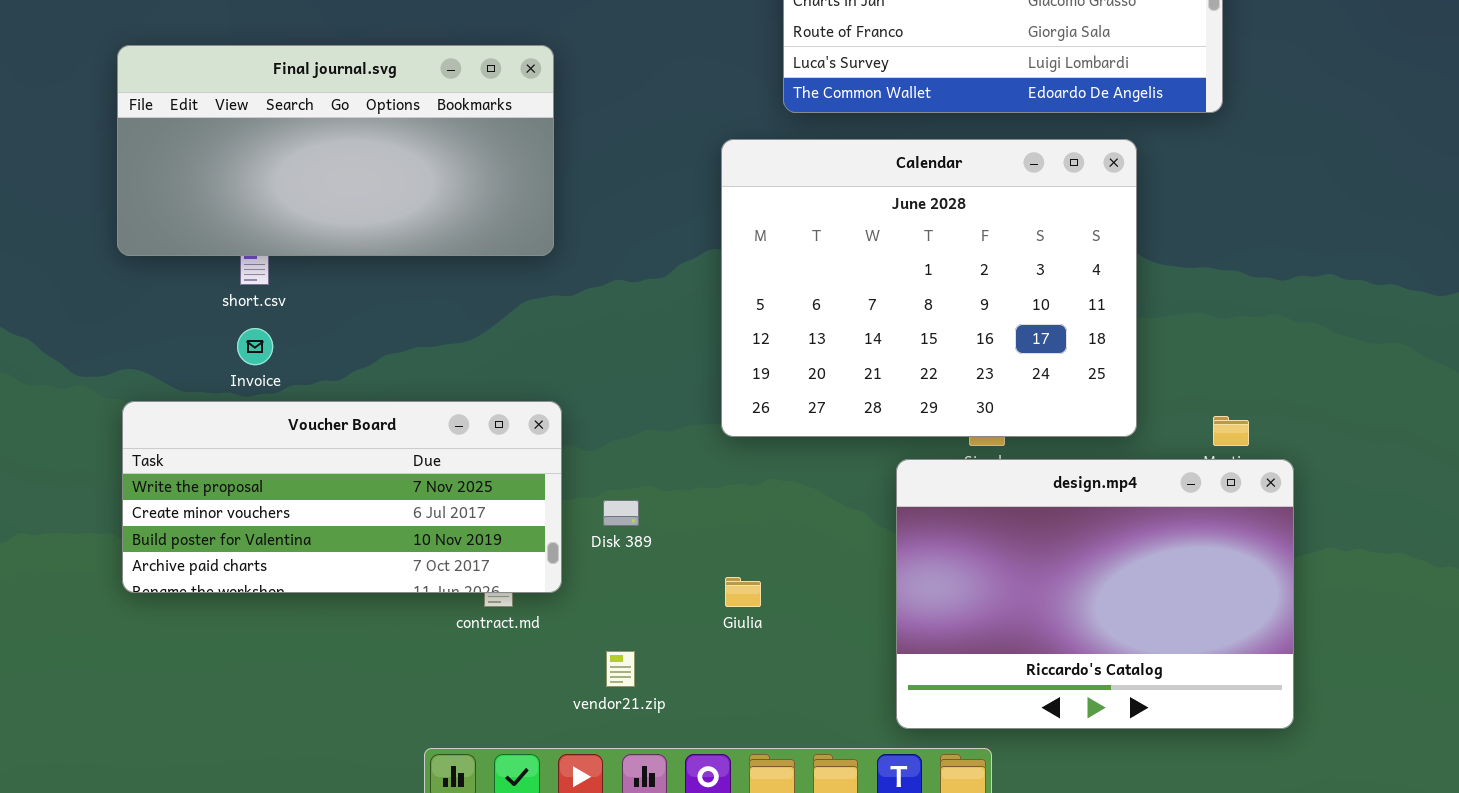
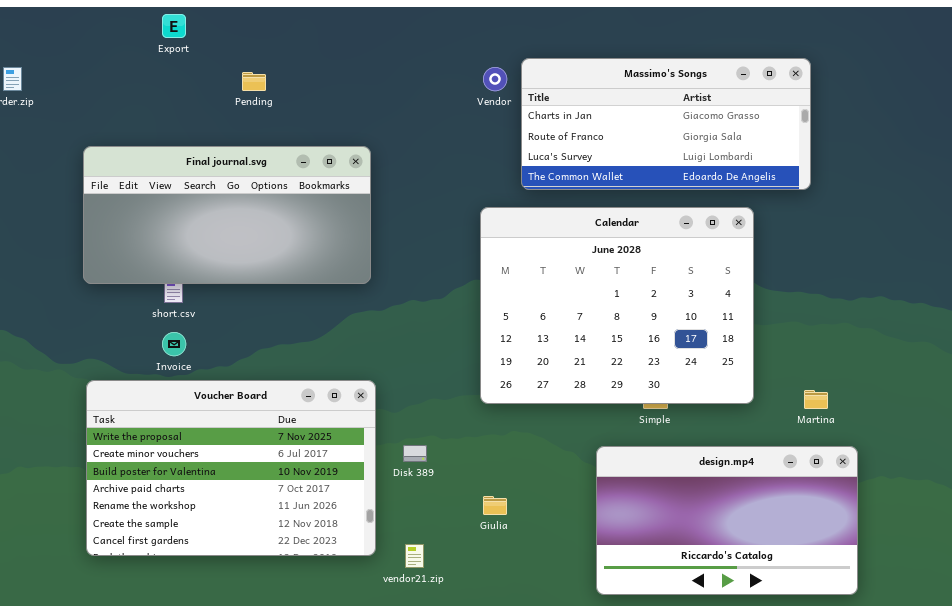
Voucher Board: [122,401,562,593] -> [86,380,376,556], resized
design.mp4: [896,459,1294,729] -> [596,446,858,595], resized

